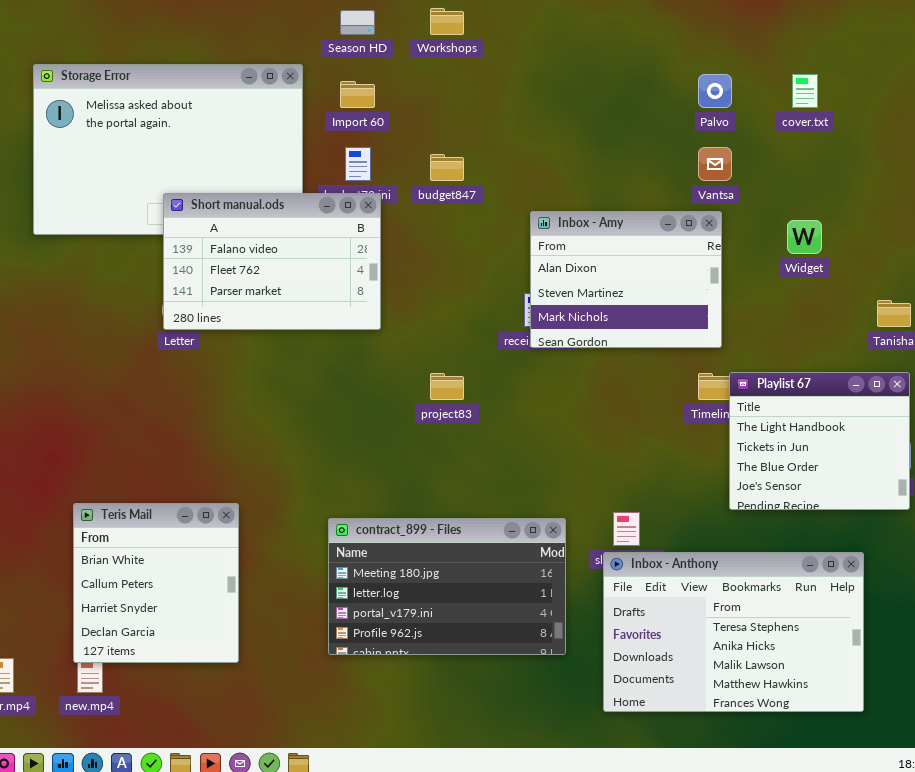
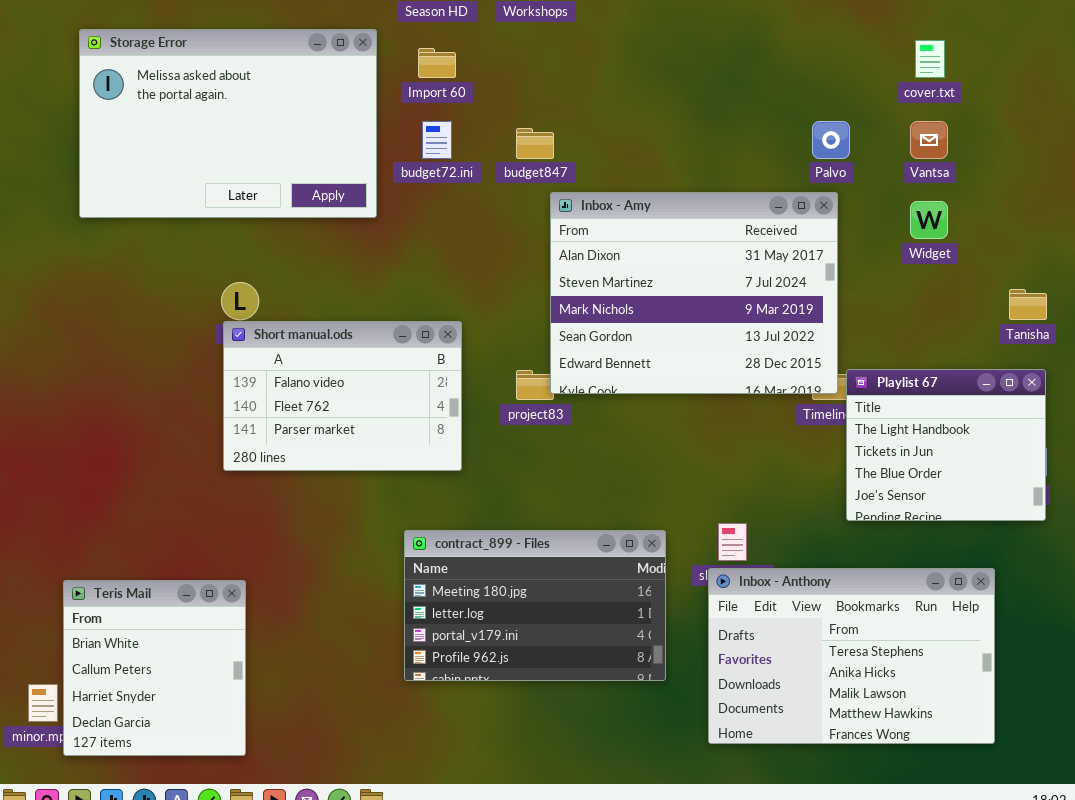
Palvo: [698,74,732,108] -> [812,121,850,159], moved
Vantsa: [698,147,732,181] -> [910,121,948,159], moved
Short manual.ods: [163,193,381,330] -> [223,321,462,471], moved
Inbox - Amy: [530,211,722,348] -> [550,192,838,394], resized
Teris Mail: [73,503,239,663] -> [63,580,246,756], moved

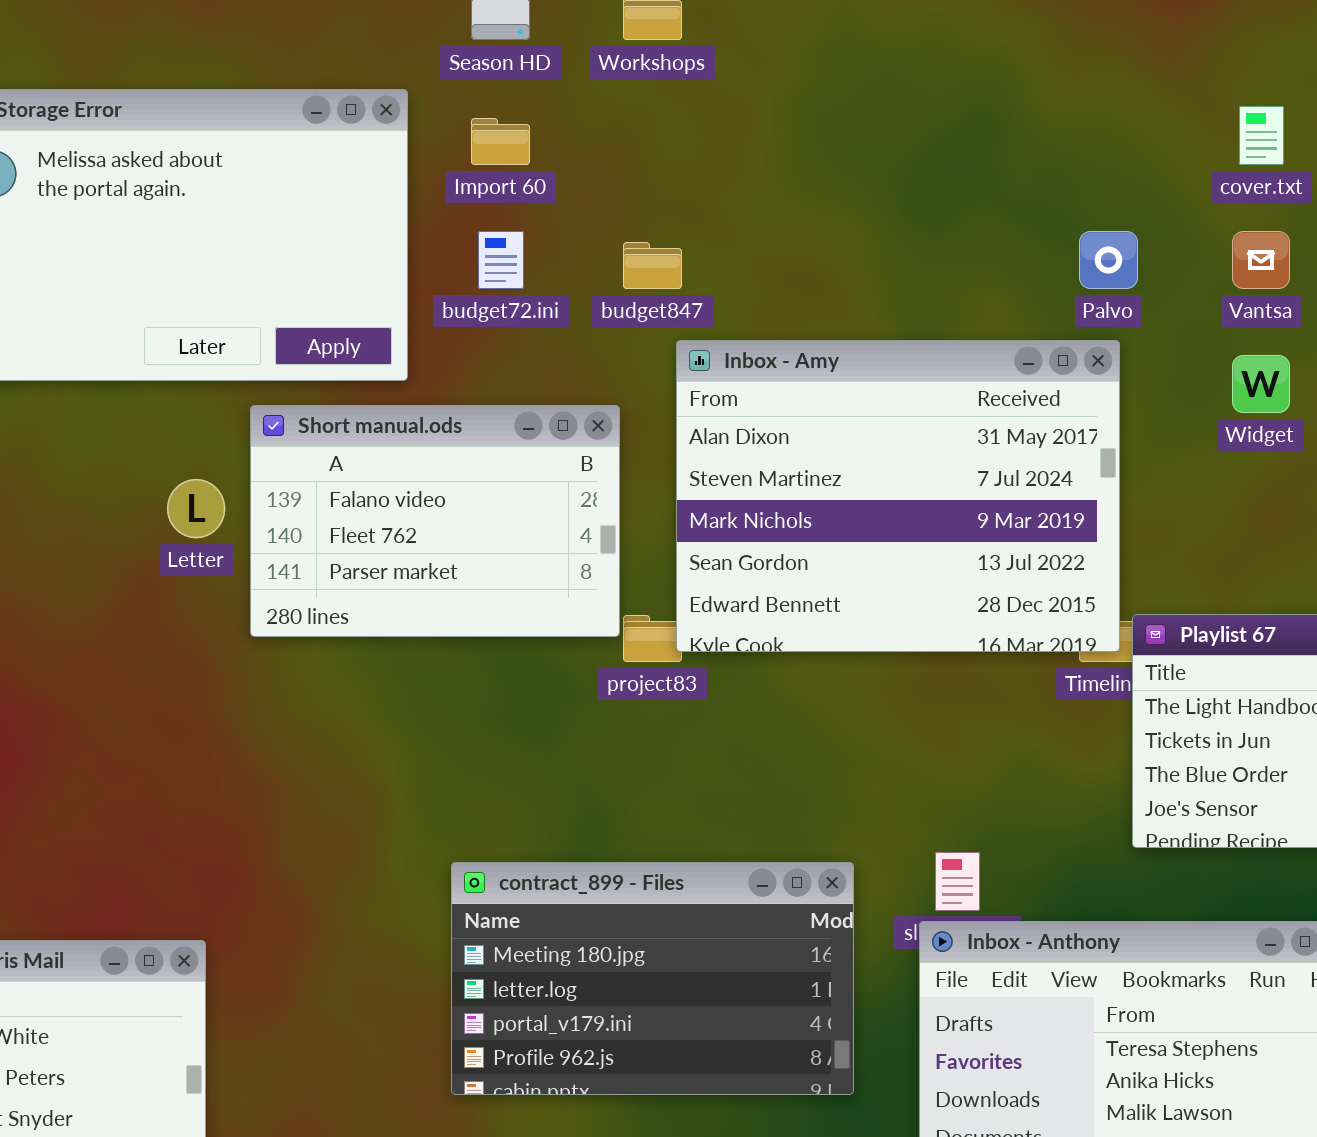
Short manual.ods: [223,321,462,471] -> [250,405,620,637], moved

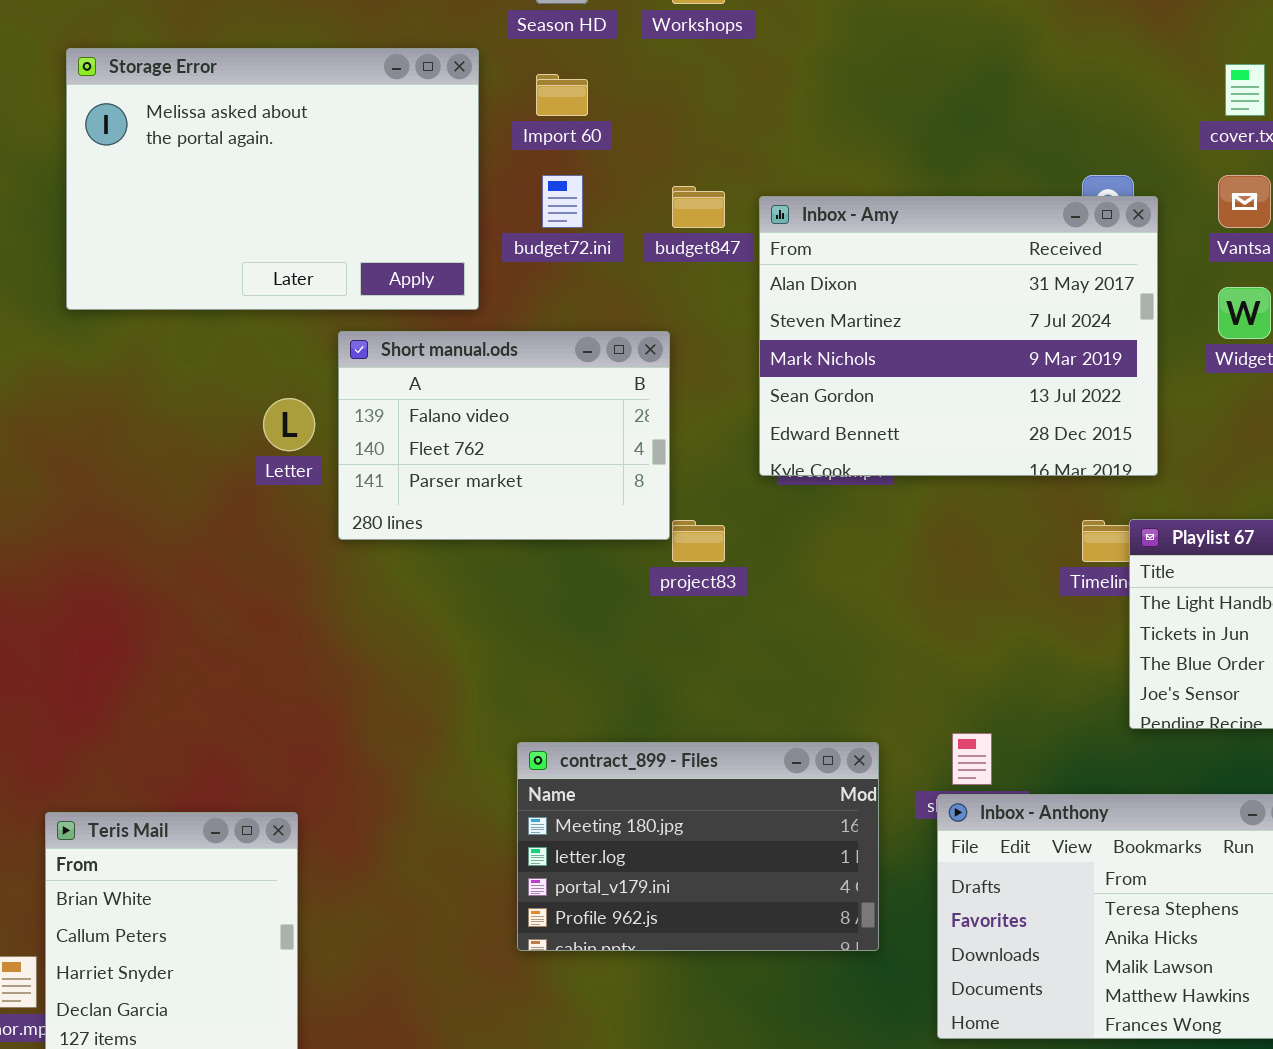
Inbox - Amy: [676,340,1120,652] -> [759,196,1158,476], moved

